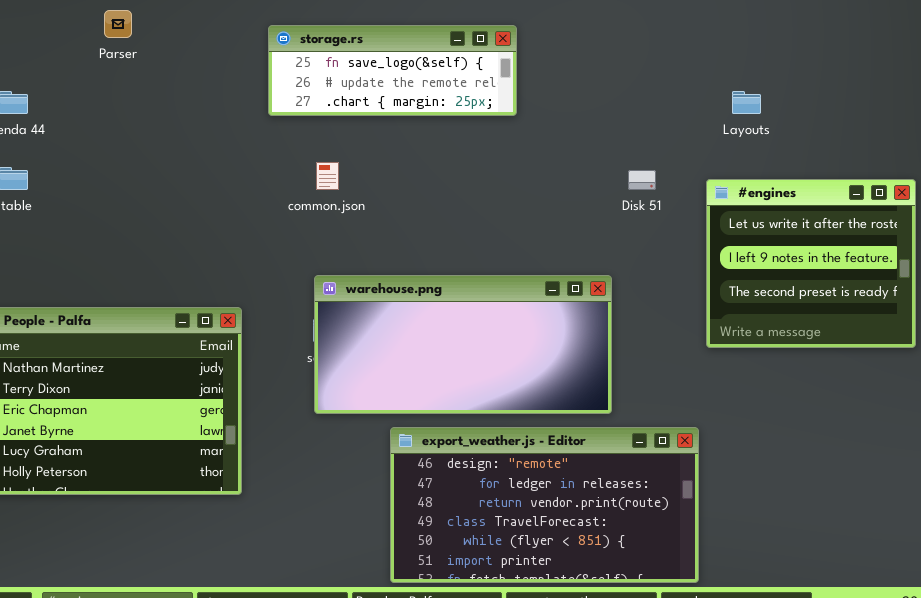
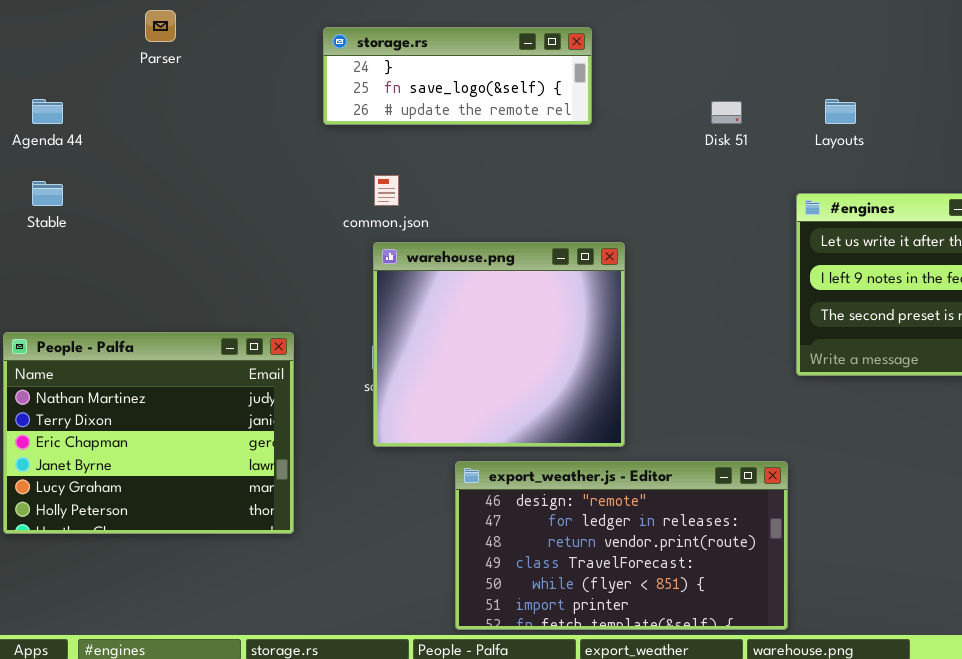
storage.rs: [268,25,517,116] -> [323,27,592,125], scrolled up 1 row
Disk 51: [628,170,656,190] -> [711,101,742,124], moved
warehouse.png: [314,275,612,414] -> [373,242,625,447], resized

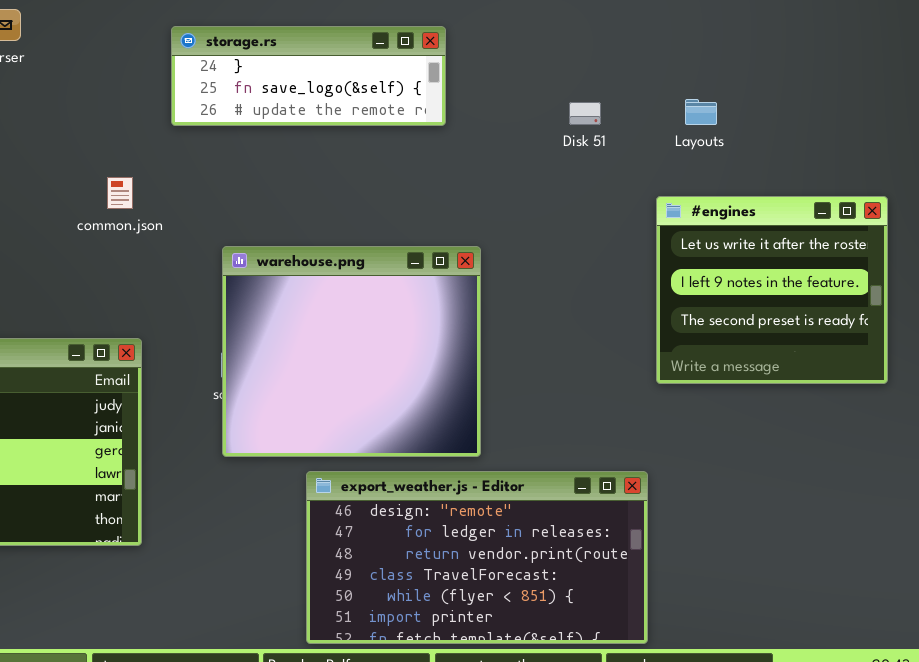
common.json: [374,175,399,206] -> [107,177,133,209], moved

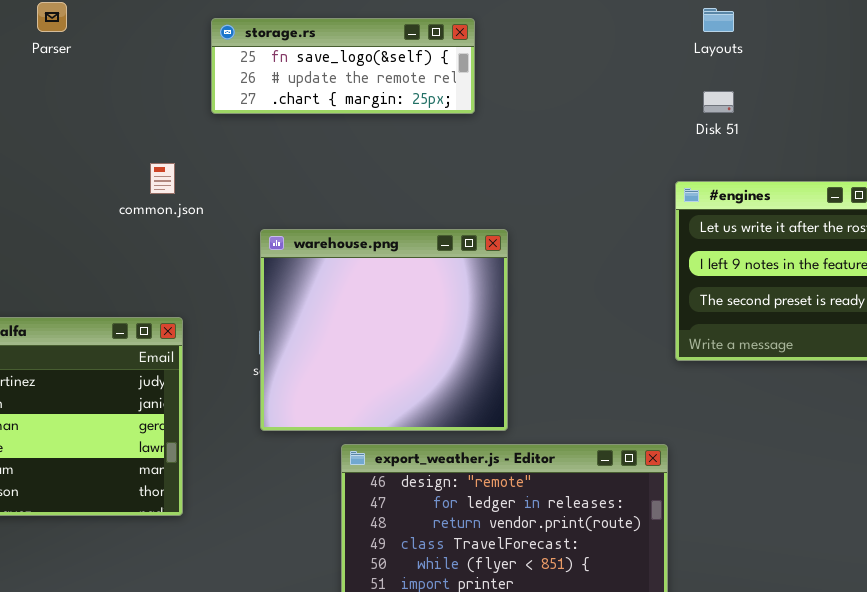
storage.rs: [171,26,446,126] -> [211,18,475,114], scrolled down 1 row
Layouts: [685,99,717,125] -> [703,8,734,32], moved
Disk 51: [569,102,601,125] -> [703,91,734,113], moved

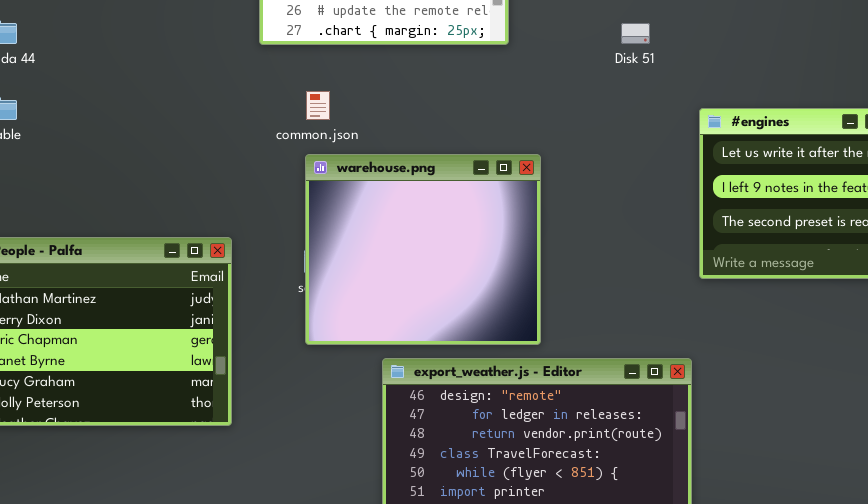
Disk 51: [703,91,734,113] -> [621,23,650,44], moved
common.json: [150,163,175,194] -> [306,91,330,120], moved

